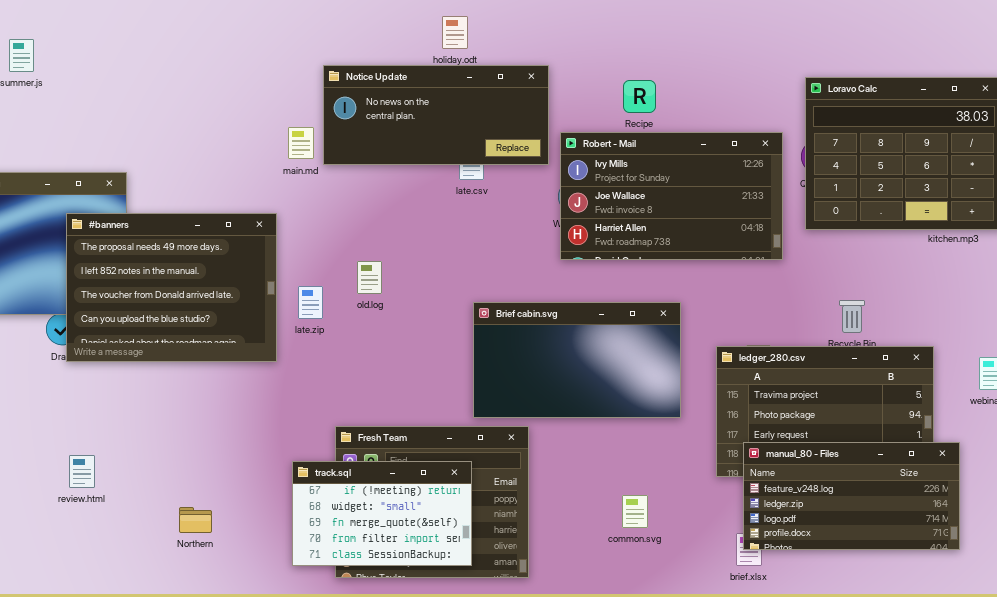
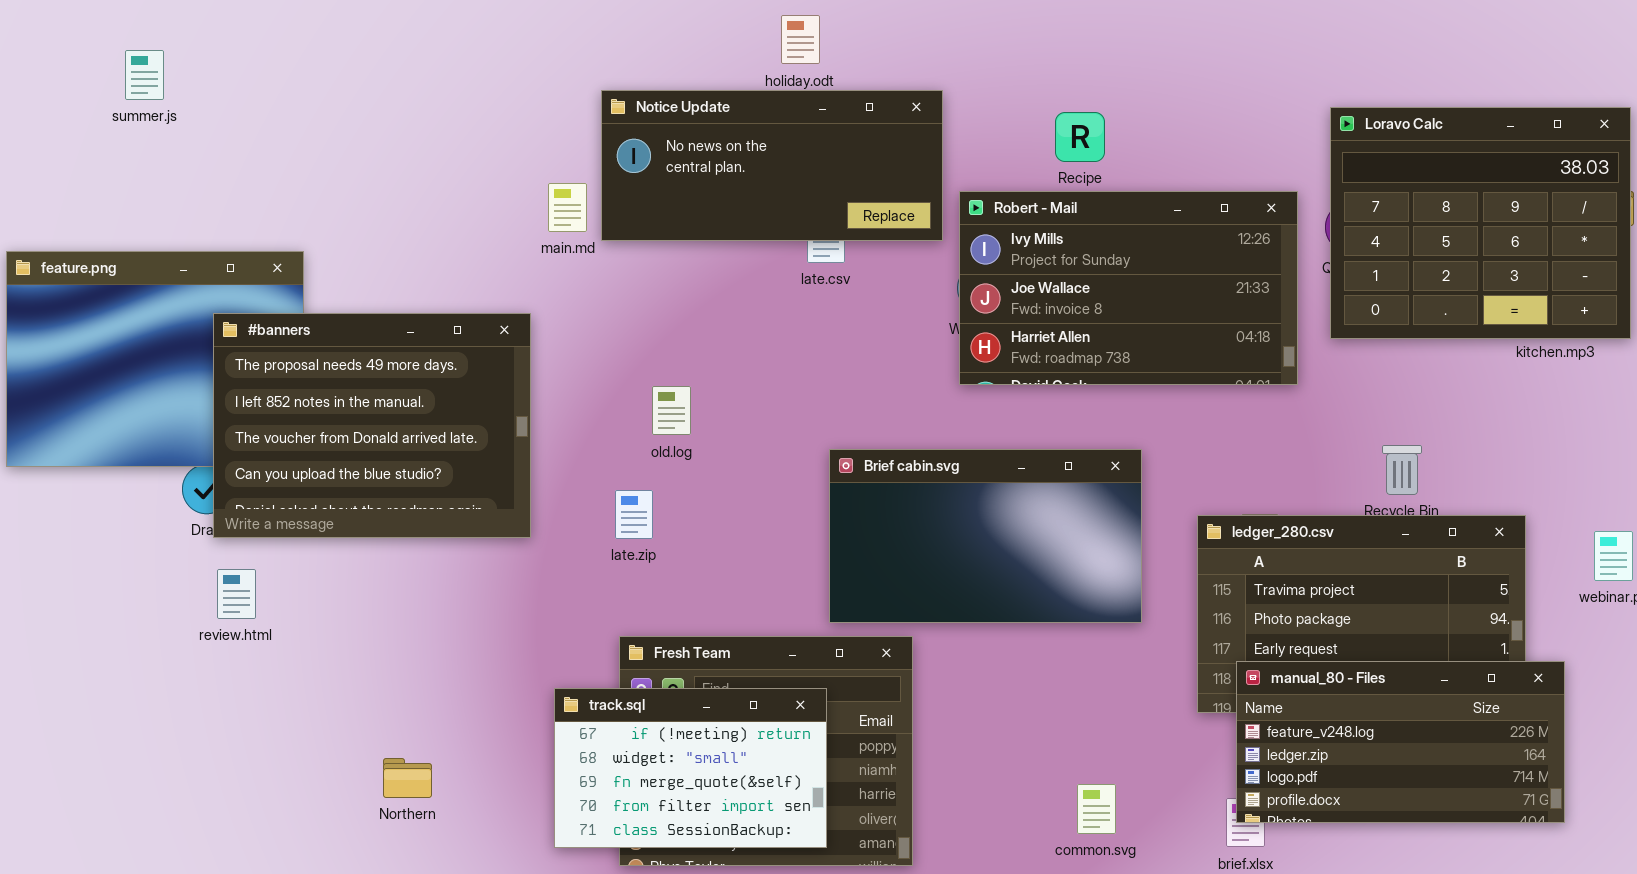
late.zip: [298,286,323,319] -> [615,490,653,539], moved
review.html: [69,455,95,488] -> [217,569,256,619], moved
common.svg: [622,495,648,528] -> [1077,784,1116,834], moved

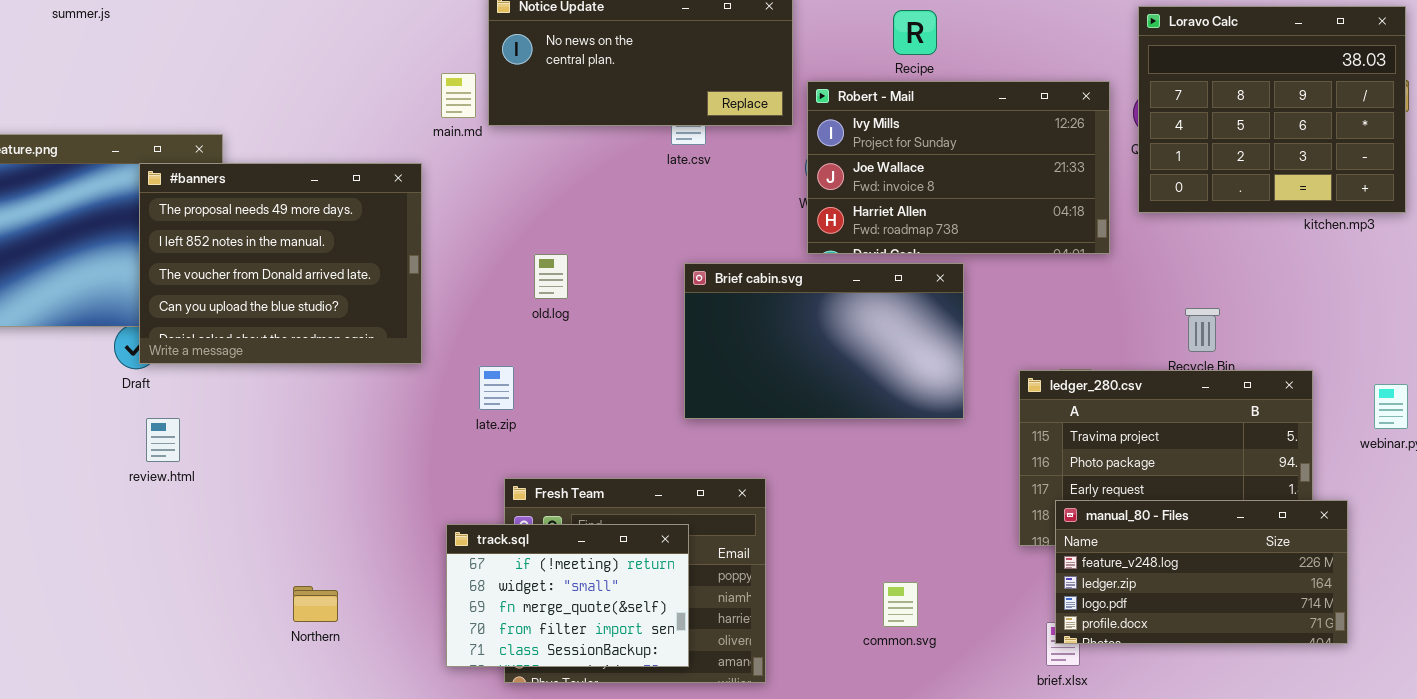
#banners: [213,313,531,538] -> [139,163,422,364], moved
Brief cabin.svg: [829,449,1142,623] -> [684,263,964,419], moved
late.zip: [615,490,653,539] -> [479,366,514,410], moved
common.svg: [1077,784,1116,834] -> [883,582,918,627], moved

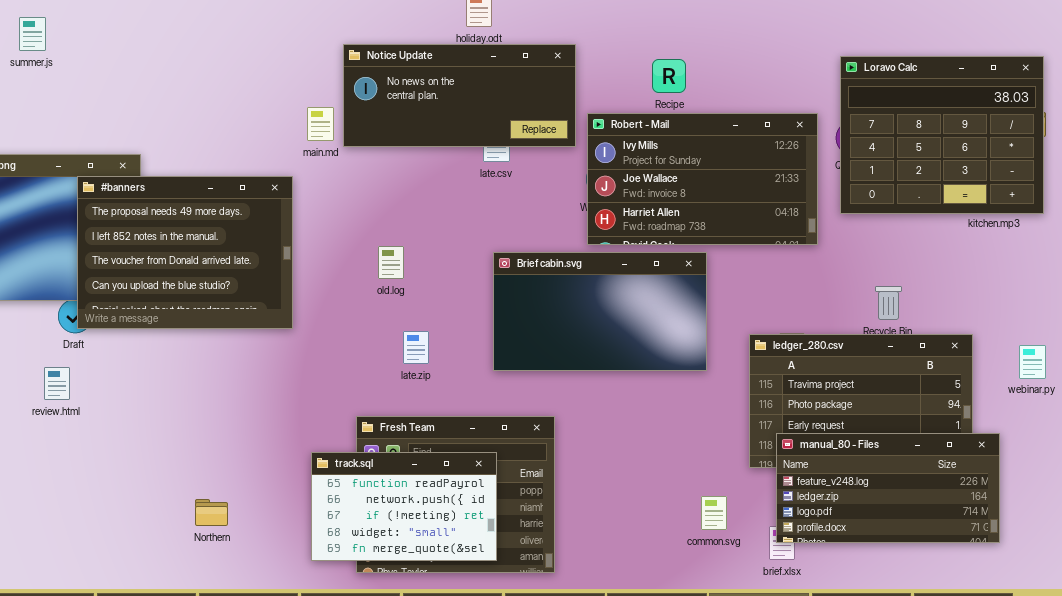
late.zip: [479,366,514,410] -> [403,331,429,364], moved
review.html: [146,418,180,462] -> [44,367,70,400], moved
track.sql: [446,524,689,667] -> [311,452,497,561], scrolled up 2 rows
common.svg: [883,582,918,627] -> [701,496,727,530], moved

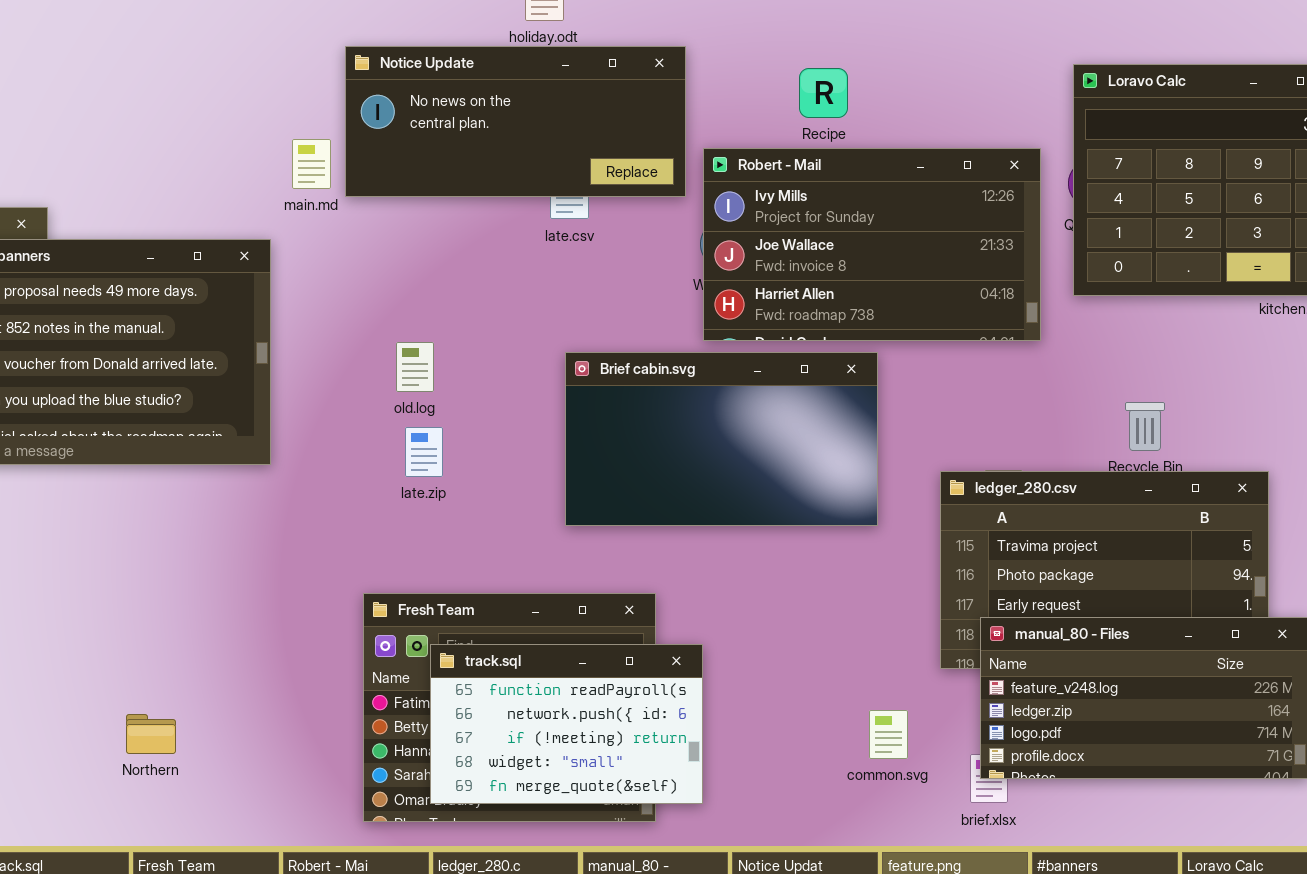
late.zip: [403,331,429,364] -> [405,427,443,477], moved
track.sql: [311,452,497,561] -> [430,644,703,804], moved

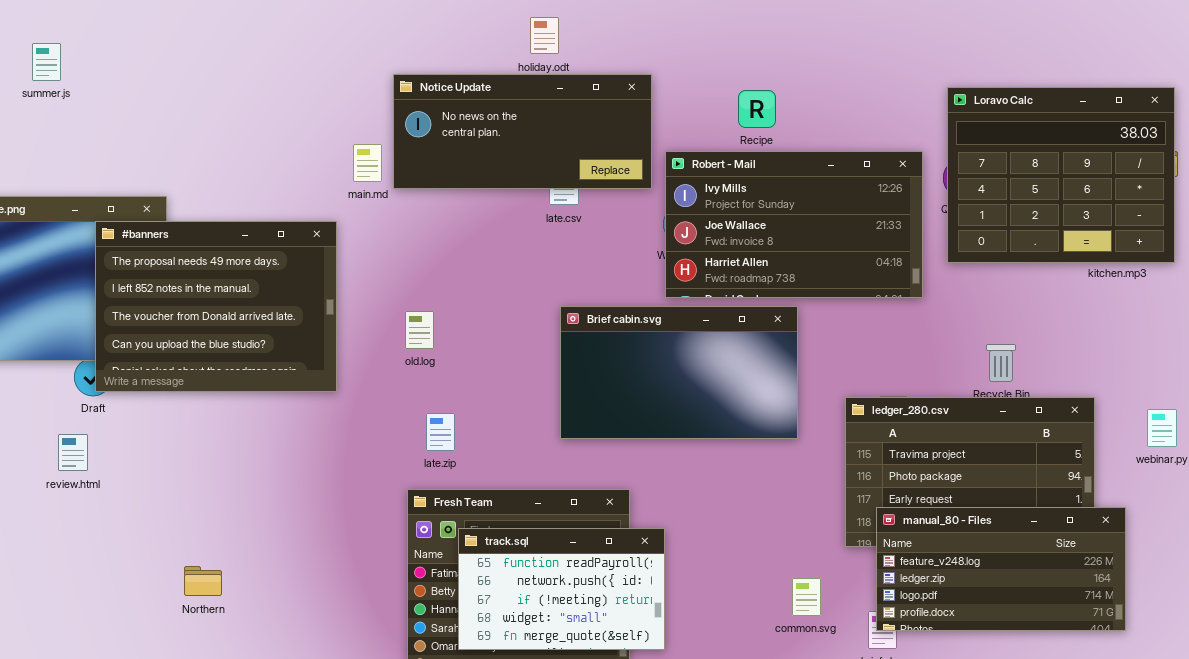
old.log: [396,342,434,392] -> [405,311,434,349], moved
late.zip: [405,427,443,477] -> [426,413,455,451], moved
Northern: [126,714,176,754] -> [184,566,222,596], moved

